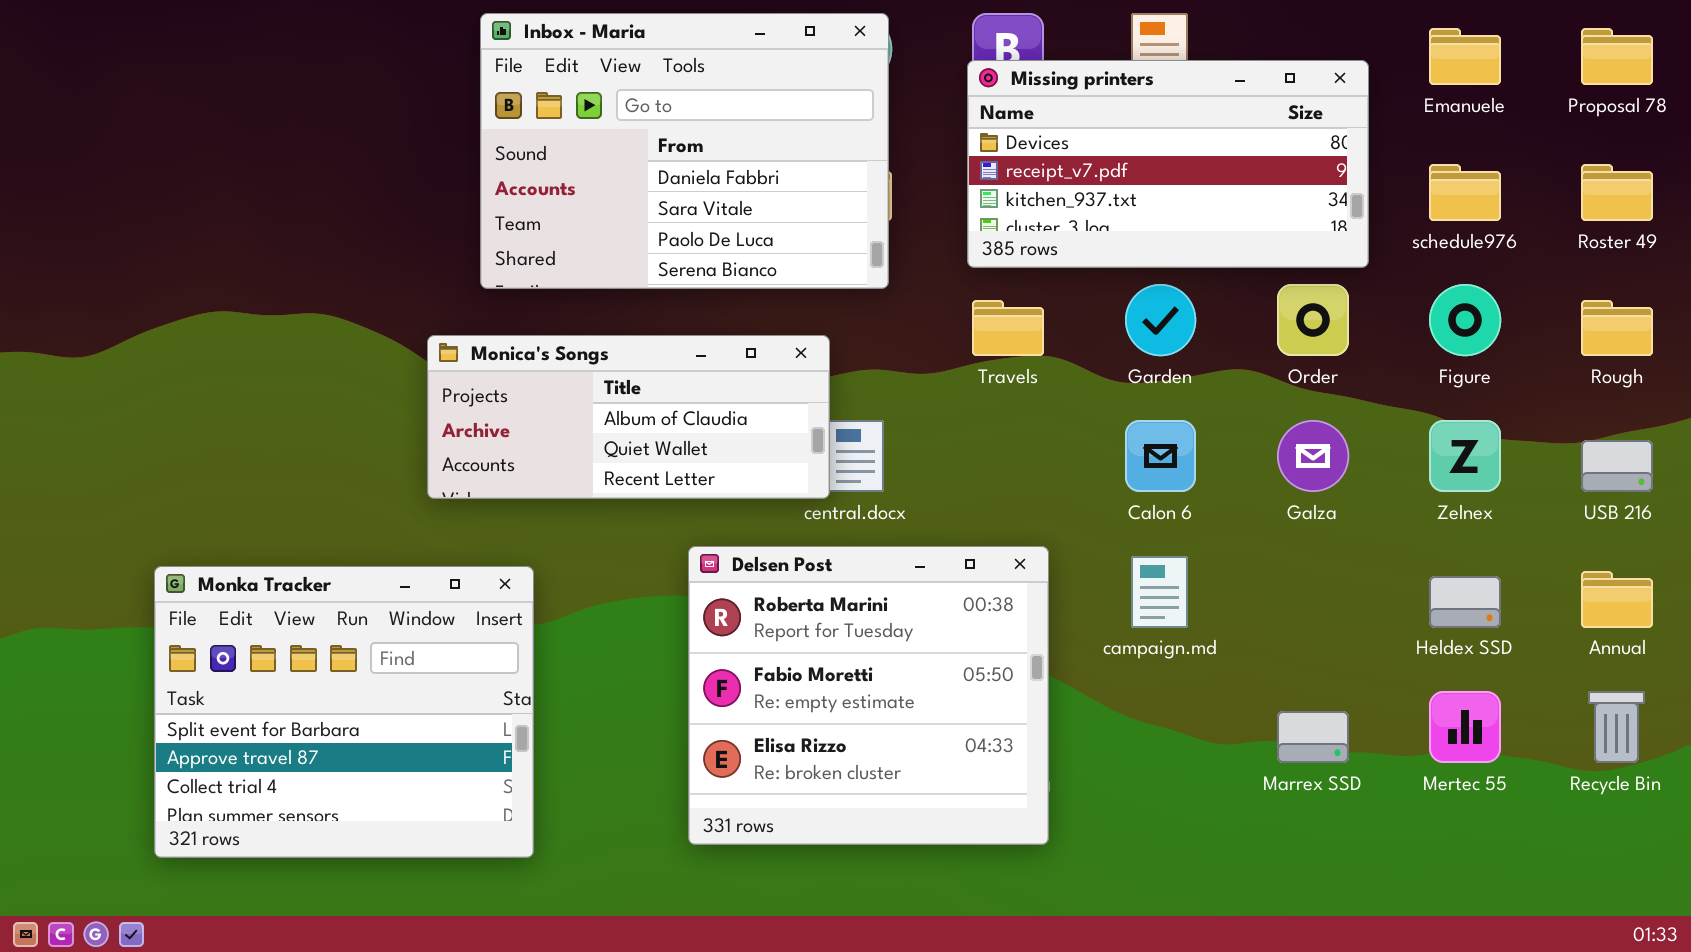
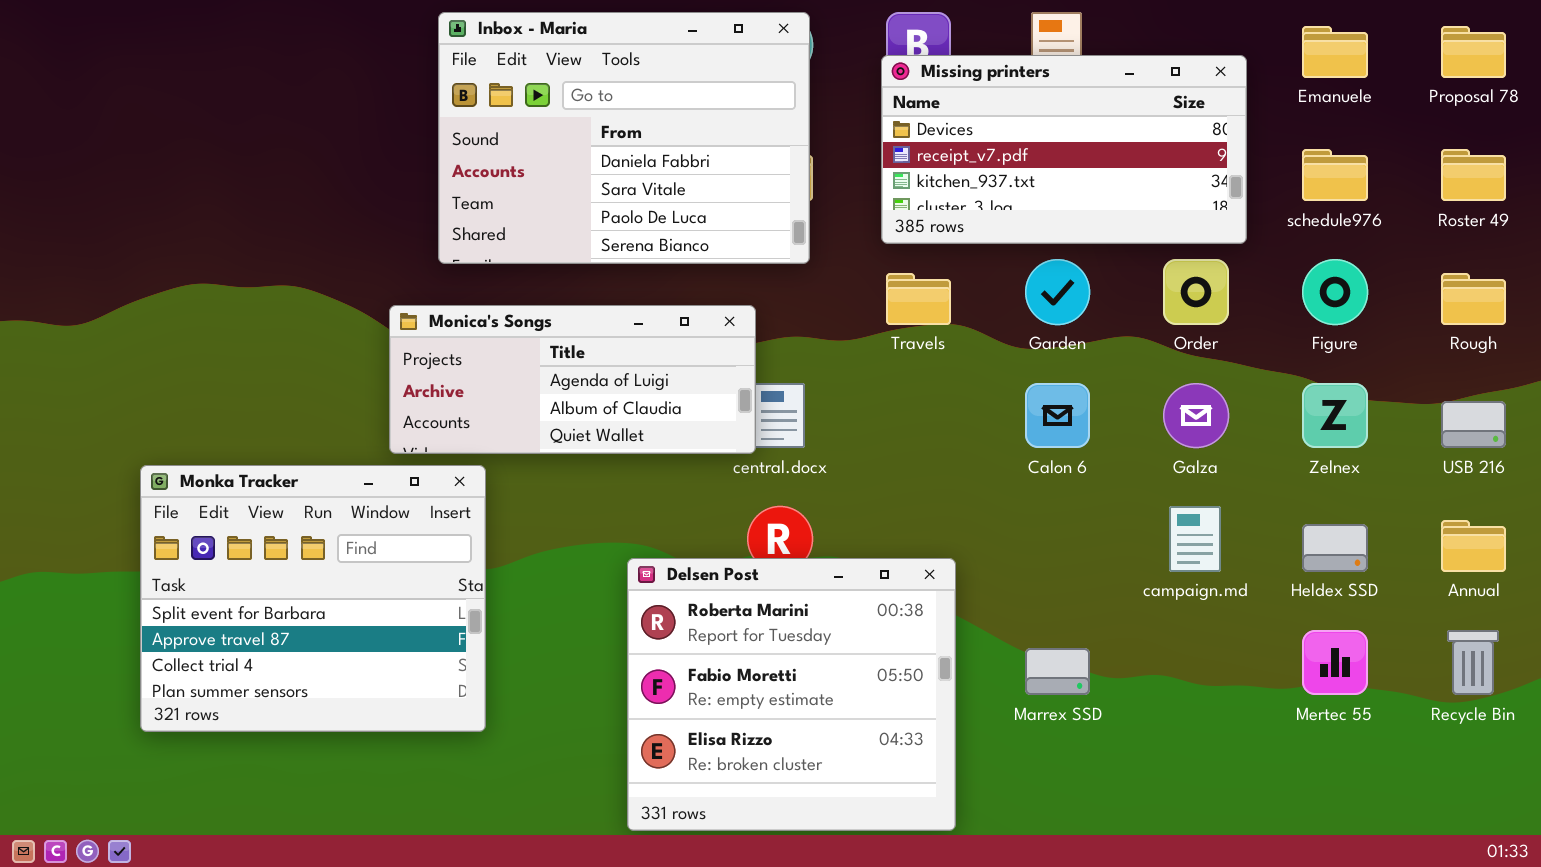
Monica's Songs: [427,335,830,499] -> [389,305,756,454], scrolled up 1 row
Delsen Post: [688,546,1049,845] -> [627,558,956,831], moved
campaign.md: [1131,556,1188,628] -> [1169,506,1221,572], moved
Monka Tracker: [154,566,534,858] -> [140,465,486,732], moved
Marrex SSD: [1277,711,1349,763] -> [1025,648,1090,695], moved

